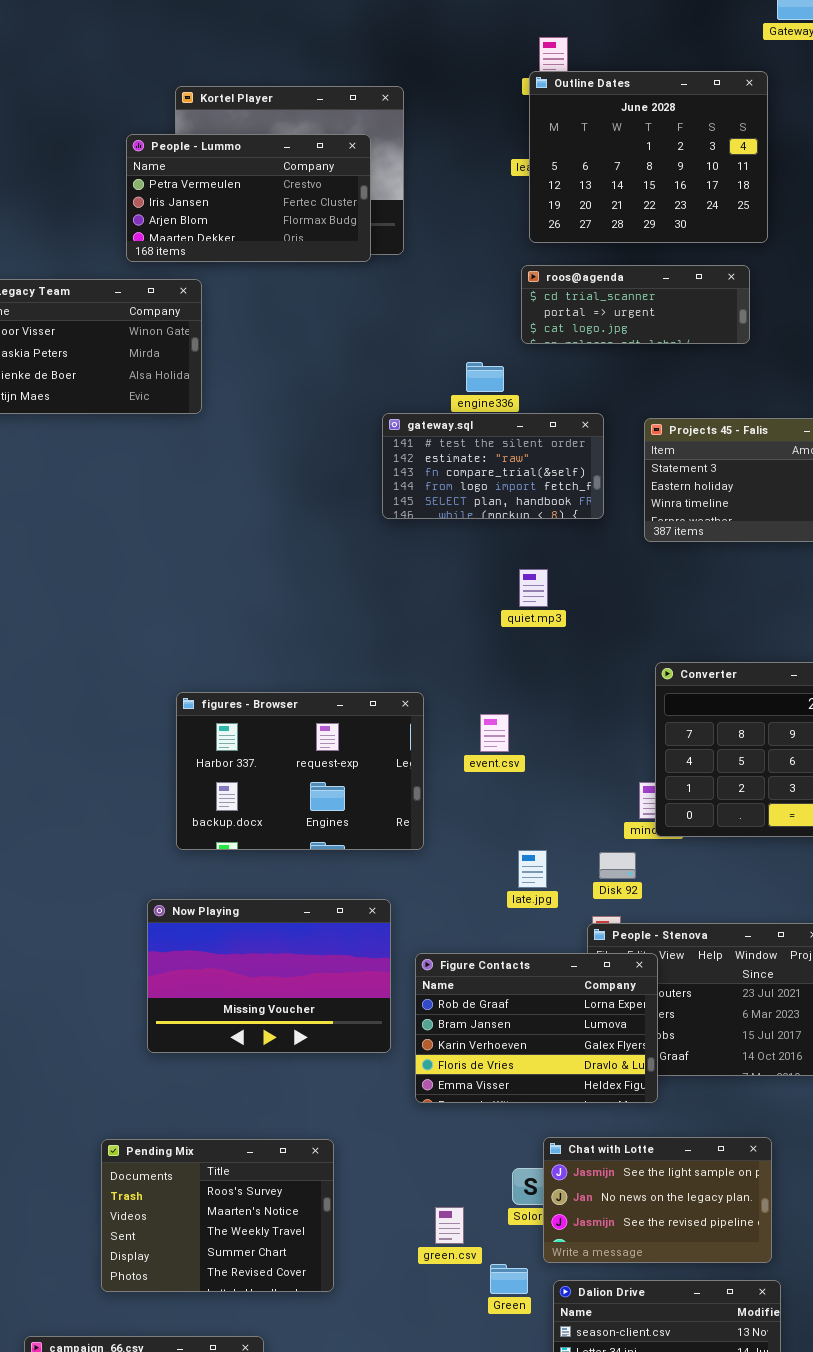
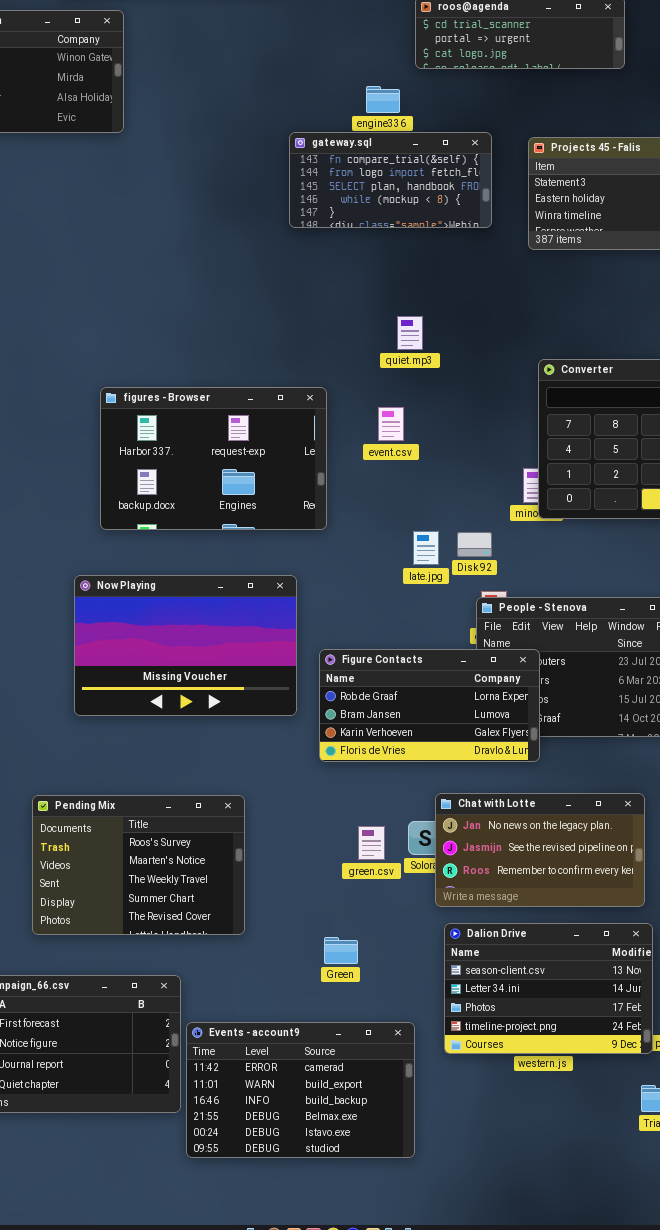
gateway.sql: [382,413,604,519] -> [289,132,492,228], scrolled down 2 rows
quiet.mp3: [519,569,548,607] -> [397,316,423,350], moved
Disk 92: [599,852,636,879] -> [457,532,492,557], moved
Figure Contacts: [415,953,658,1103] -> [319,649,540,762], resized
Chat with Lotte: [543,1137,772,1263] -> [435,793,645,907], scrolled down 1 row
green.csv: [435,1207,464,1244] -> [358,826,385,860], moved
Green: [490,1264,528,1294] -> [324,937,358,964], moved

